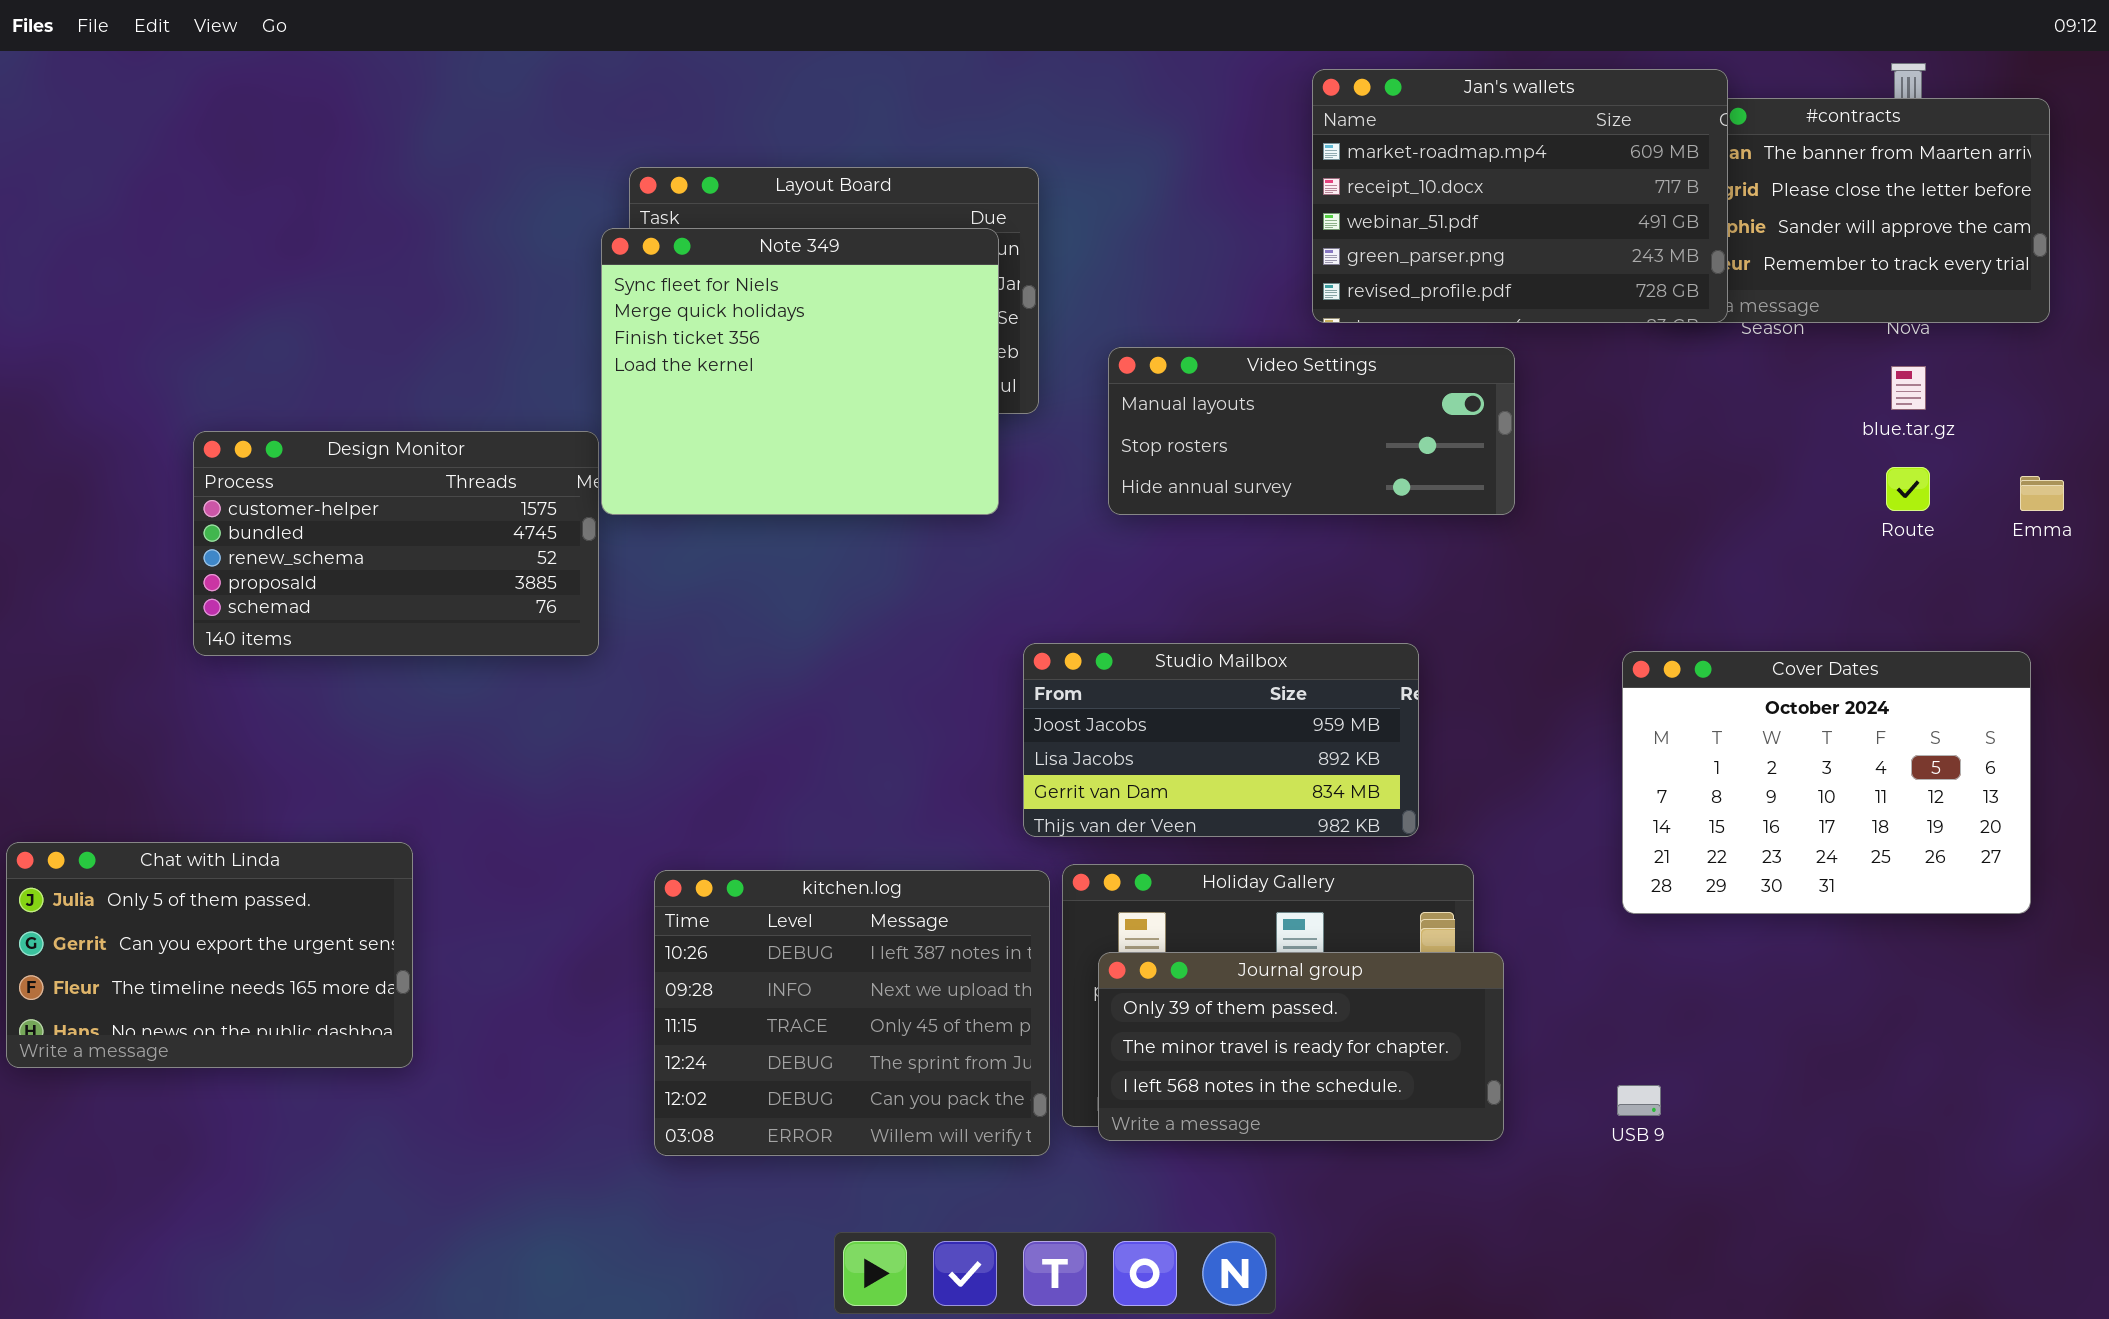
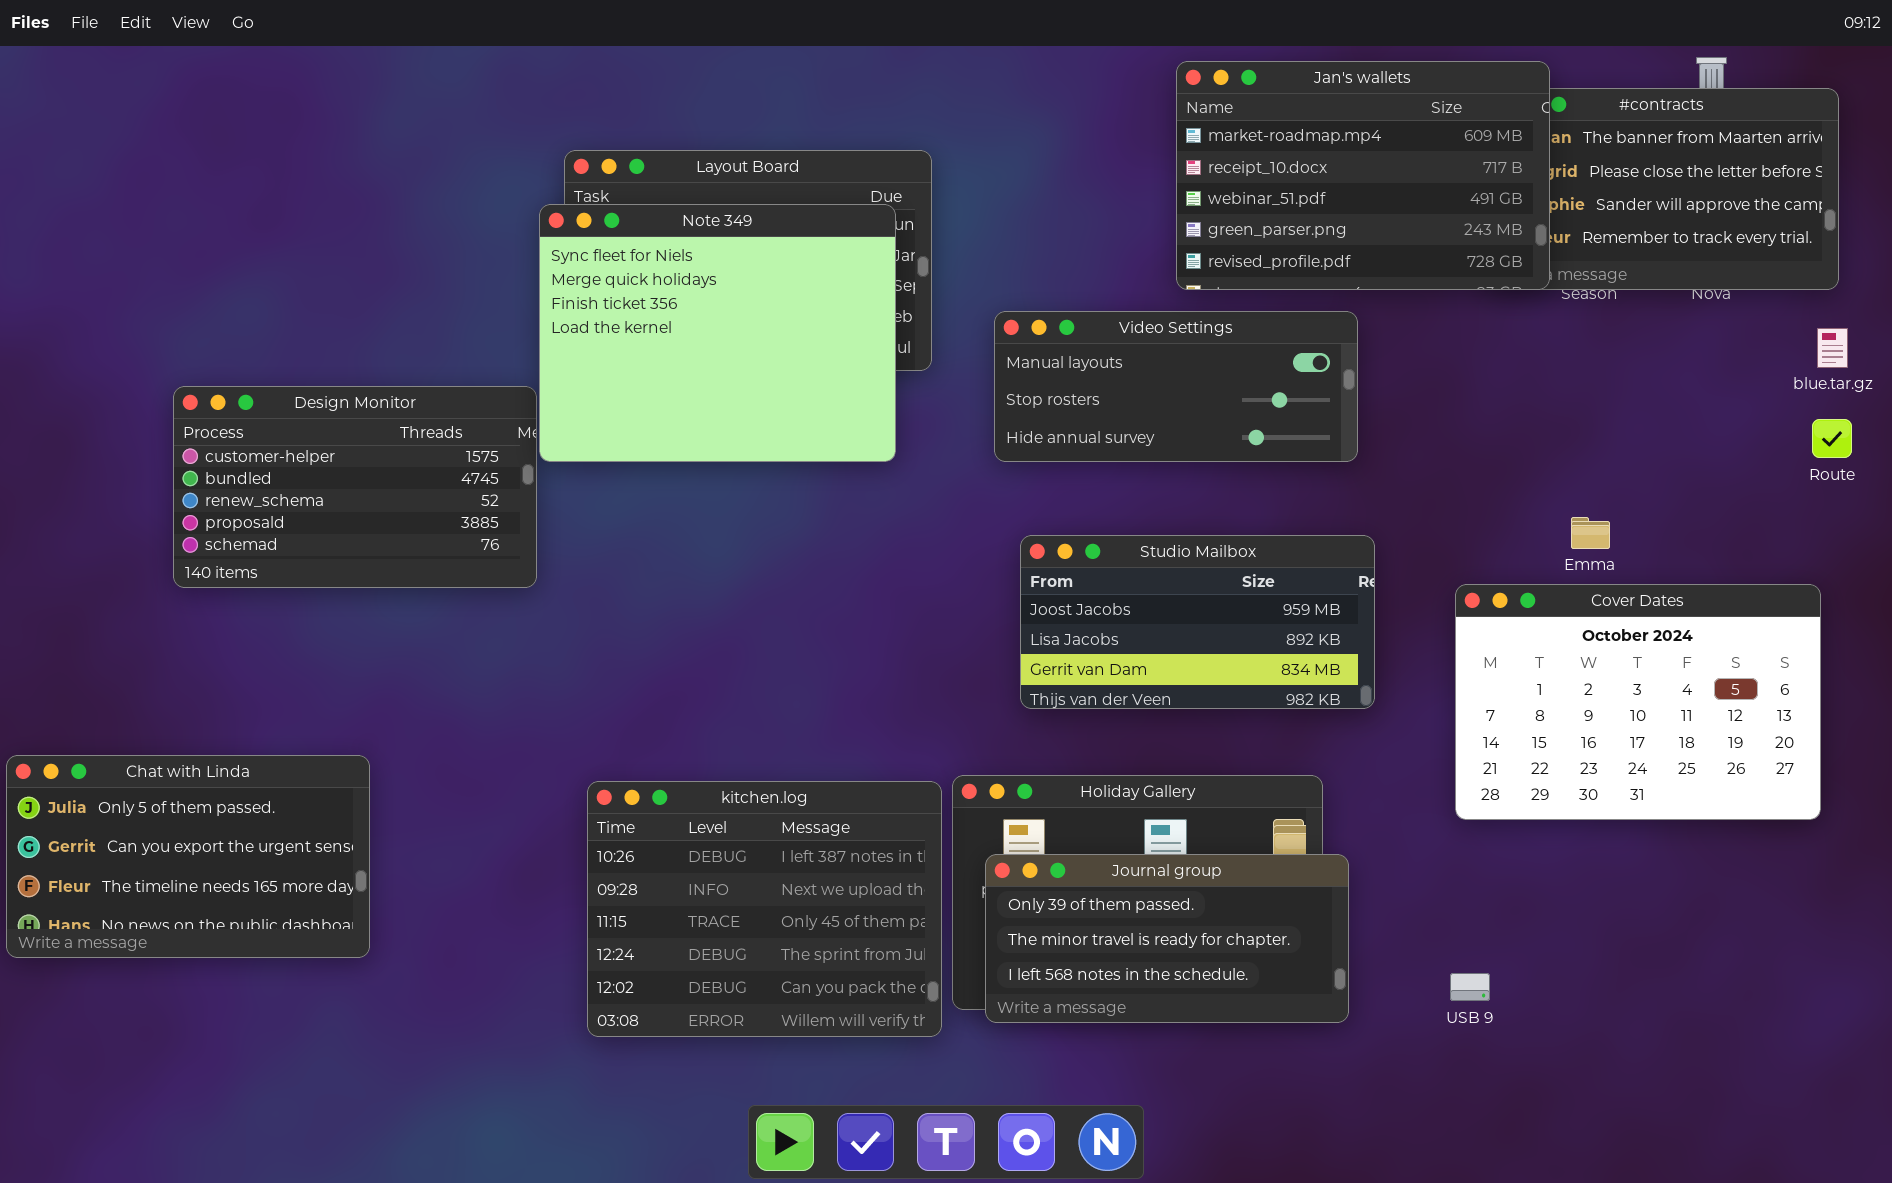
blue.tar.gz: [1891,366,1926,410] -> [1817,328,1848,368], moved
Route: [1886,467,1930,511] -> [1812,419,1852,458], moved
Emma: [2020,476,2064,511] -> [1571,517,1610,549], moved
Studio Mailbox: [1023,643,1419,837] -> [1020,535,1375,709], moved

